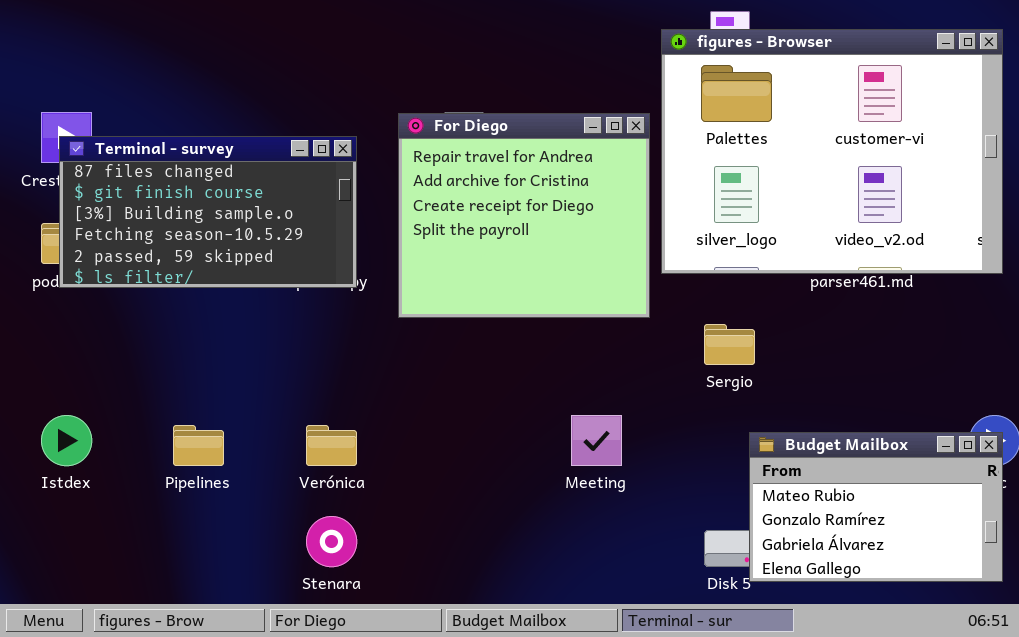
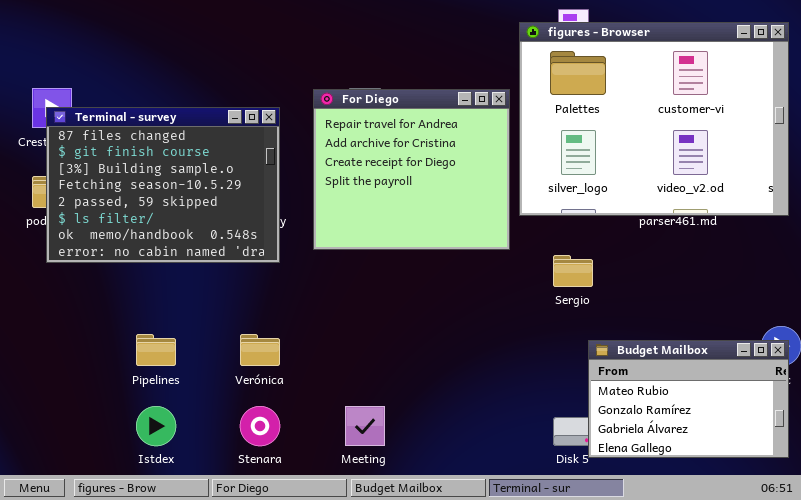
Terminal - survey: [59,136,357,288] -> [46,107,280,263], resized
Istdex: [41,415,92,466] -> [136,406,176,446], moved
Meeting: [571,415,622,466] -> [345,406,385,446], moved

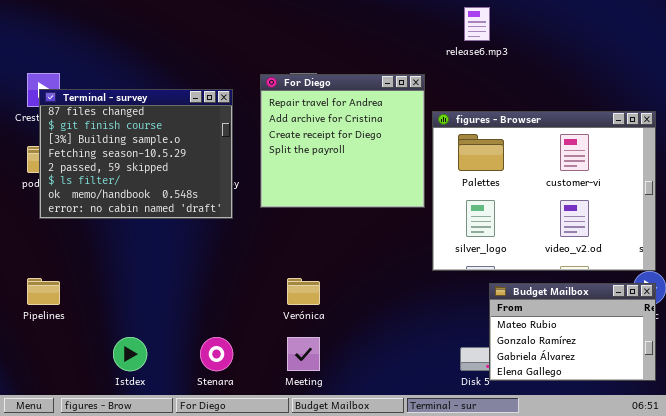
figures - Browser: [519,22,789,216] -> [432,111,656,271], moved
Pipelines: [136,334,176,366] -> [27,278,60,305], moved
Verónica: [240,334,280,366] -> [287,278,320,305], moved

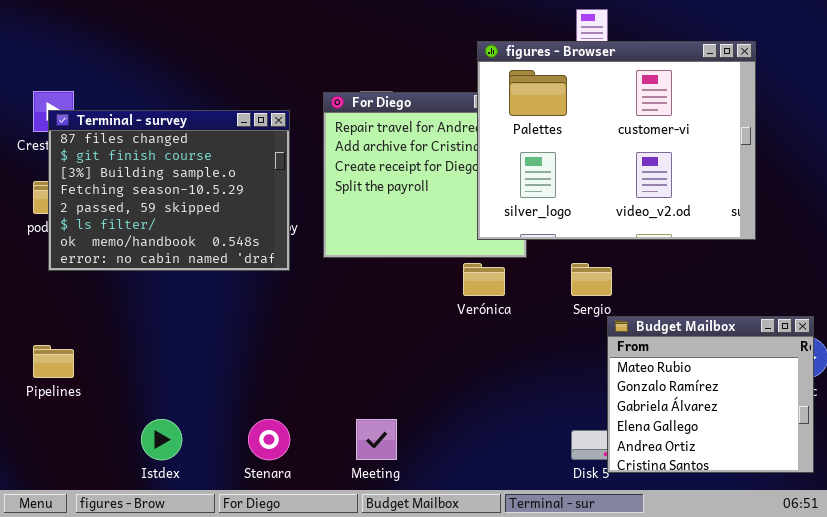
figures - Browser: [432,111,656,271] -> [477,41,756,240], moved
Verónica: [287,278,320,305] -> [463,263,505,296], moved
Budget Mailbox: [489,283,656,381] -> [607,316,814,473], resized

